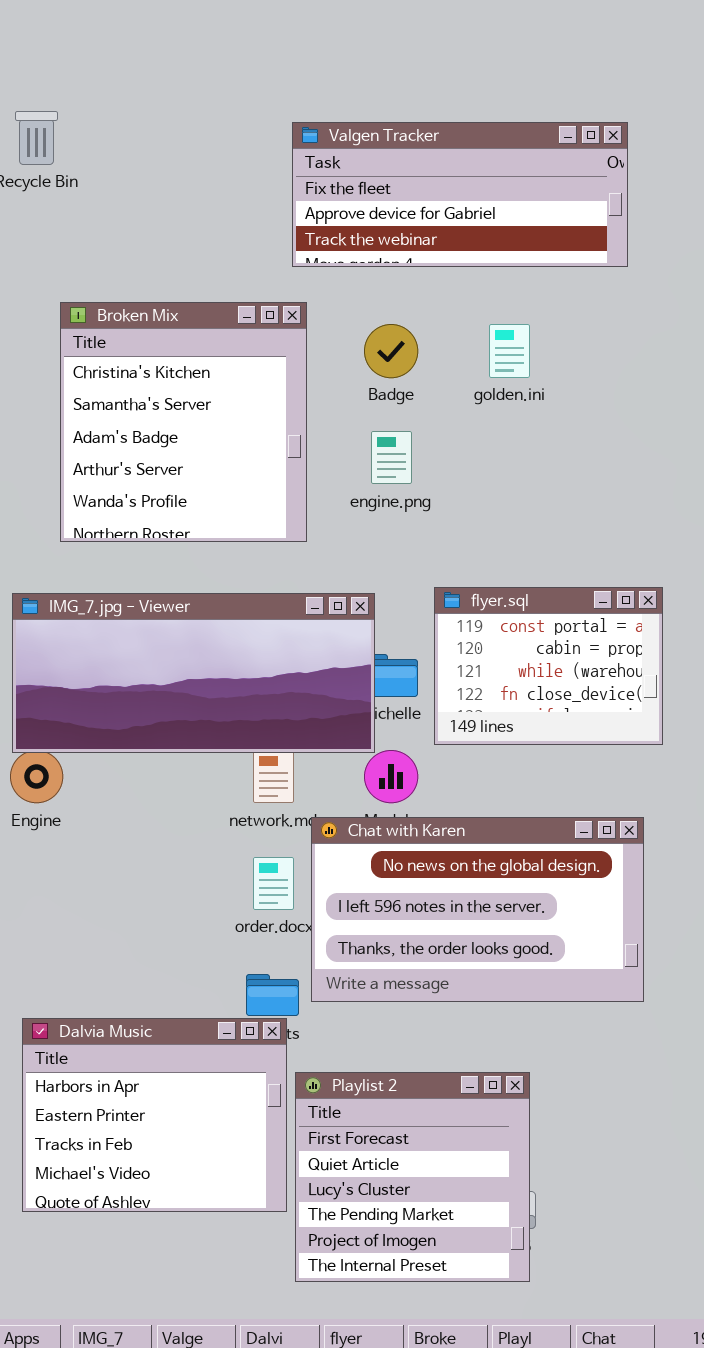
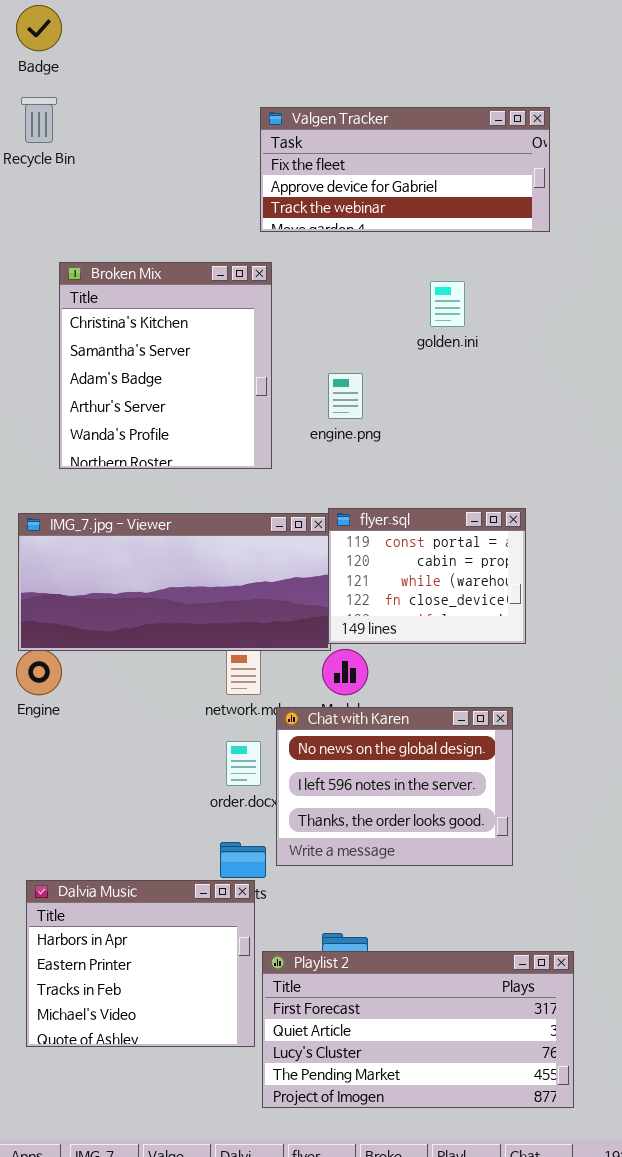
Badge: [364,324,418,378] -> [16,5,62,51], moved
flyer.sql: [434,587,663,745] -> [328,508,526,644], moved
Chat with Karen: [311,817,644,1002] -> [276,707,513,866], resized
Playlist 2: [295,1072,530,1282] -> [262,951,574,1108], resized

